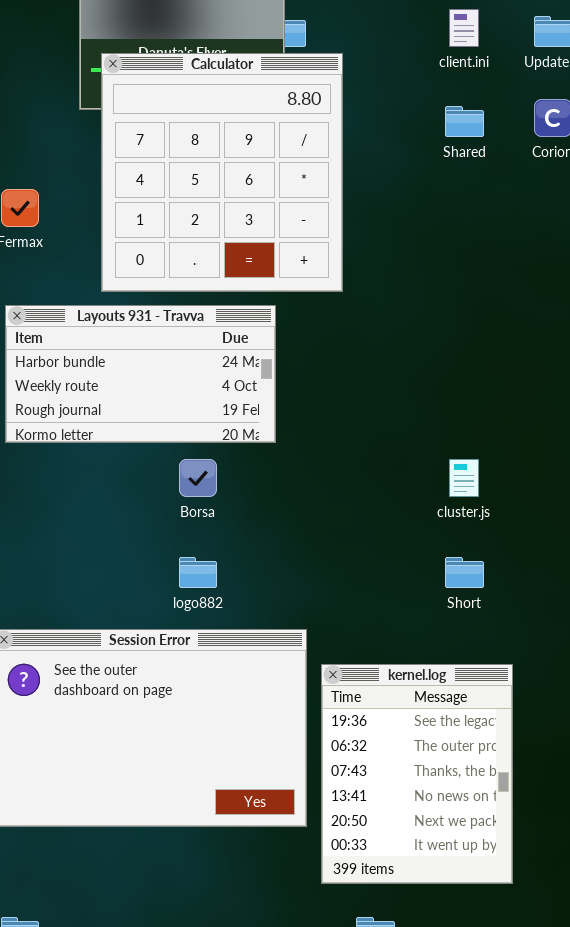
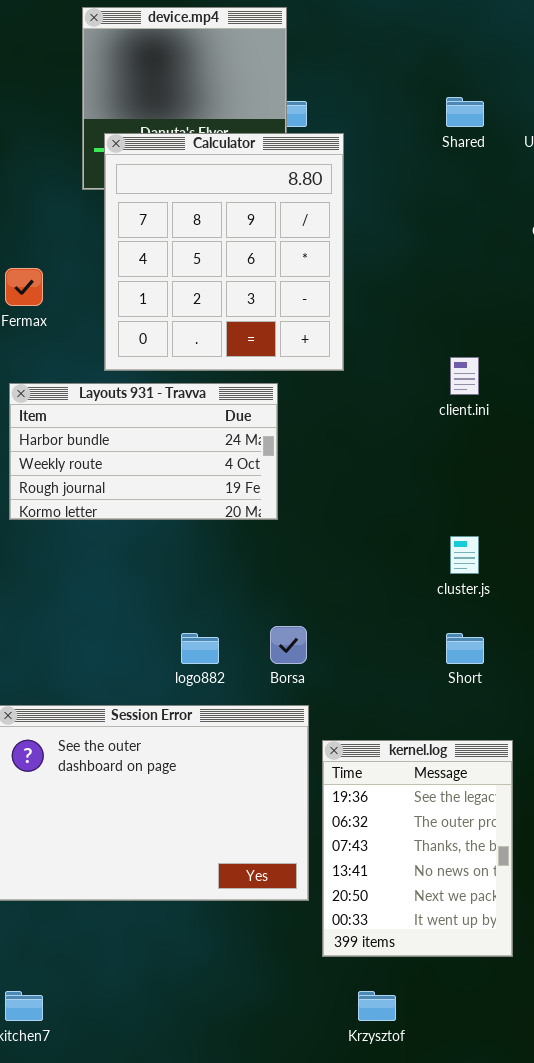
client.ini: [449,9,479,47] -> [450,357,479,395], moved
Shared: [445,106,484,137] -> [446,97,484,127], moved
Borsa: [179,459,217,497] -> [270,626,307,664], moved

